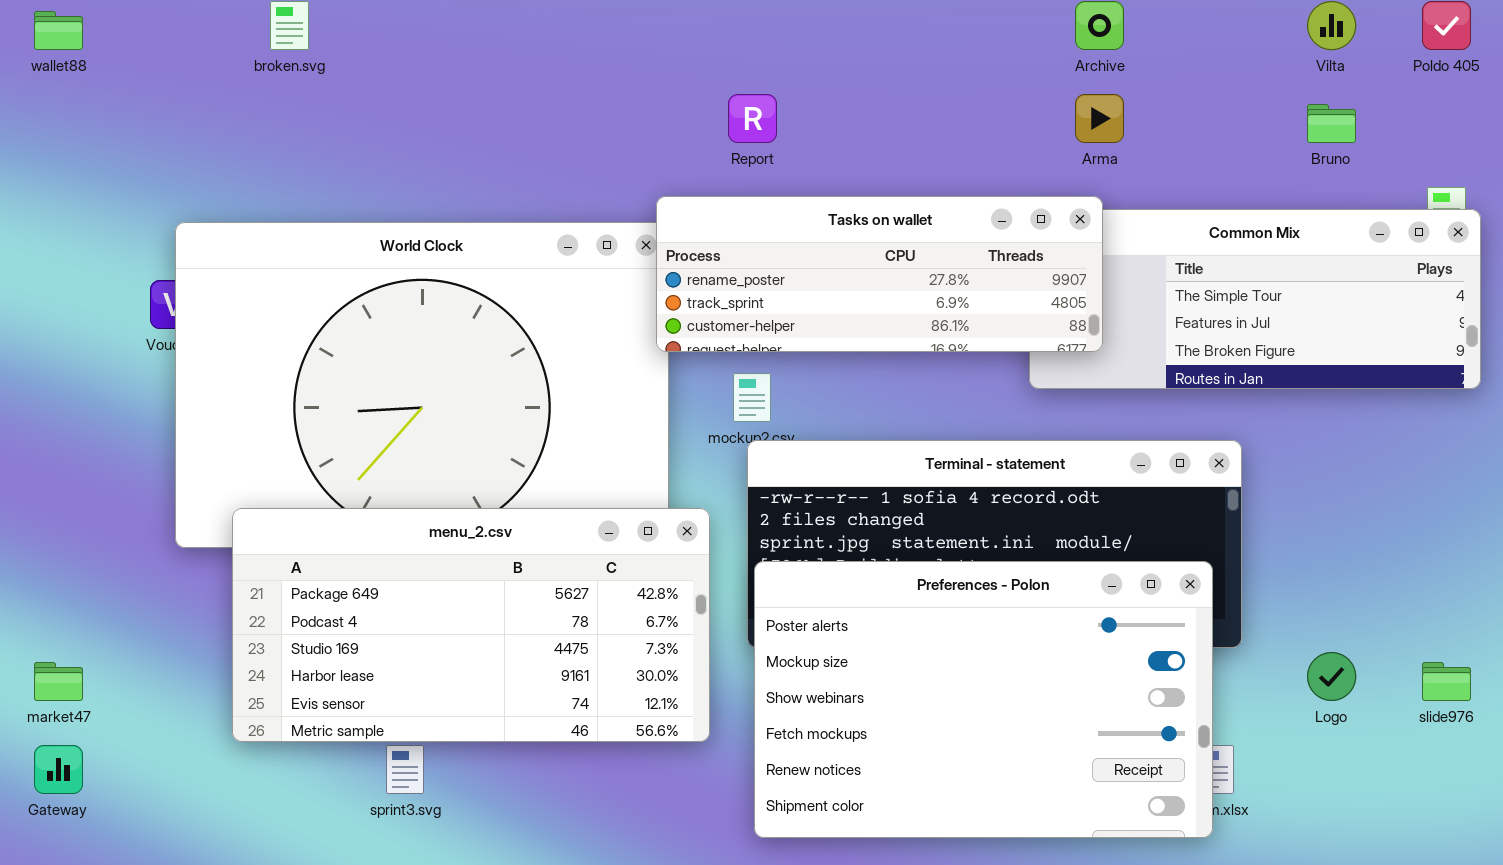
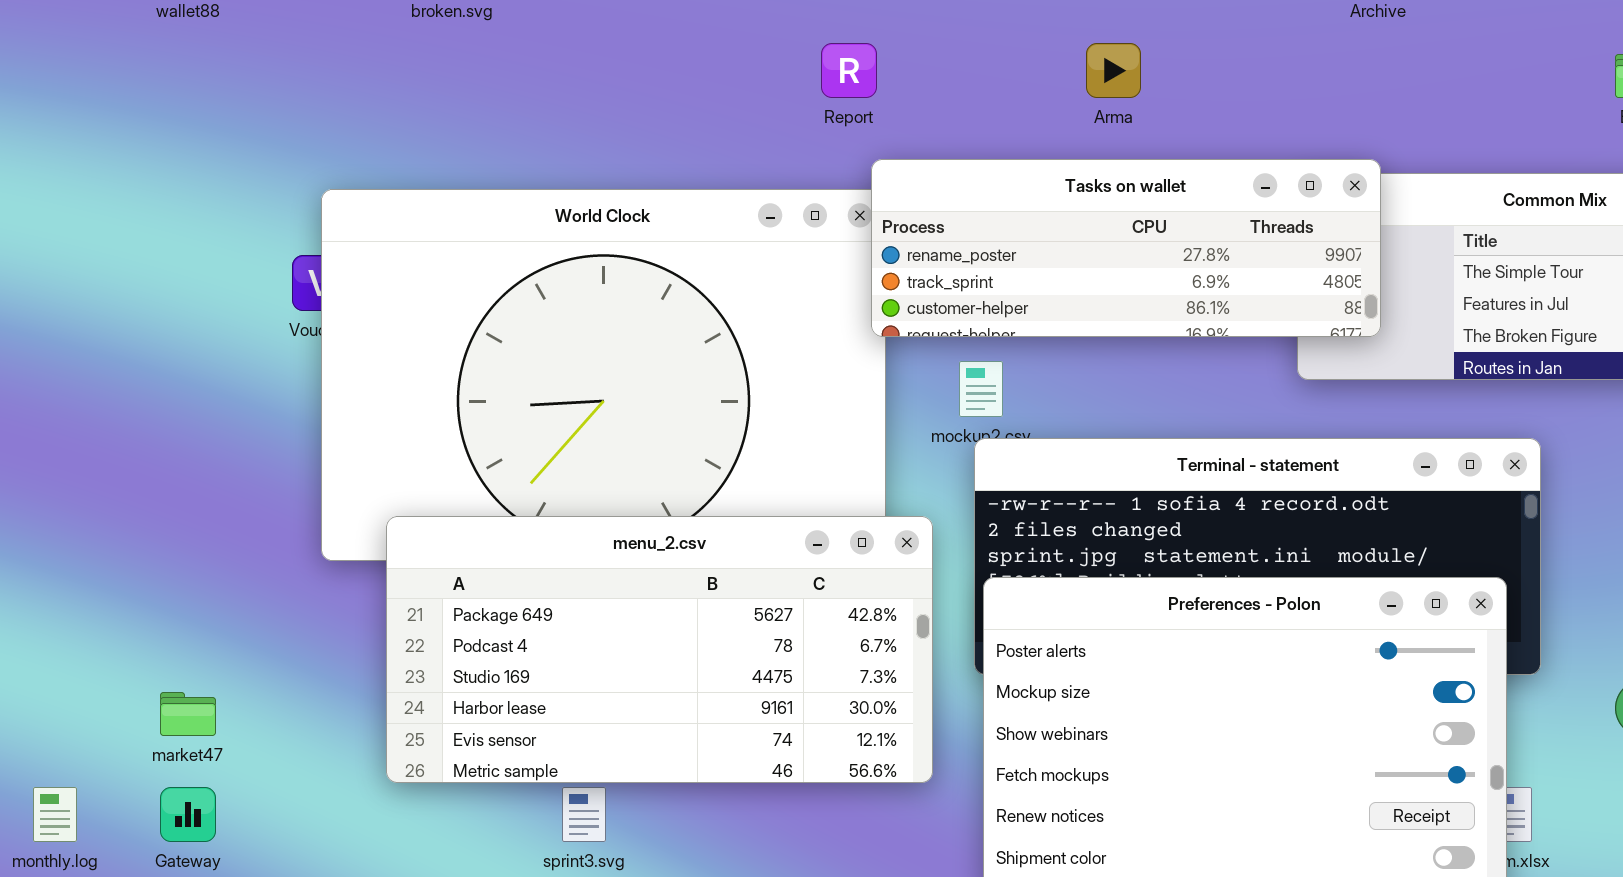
Report: [728,94,777,143] -> [821,43,877,98], moved
Arma: [1075,94,1124,143] -> [1086,43,1141,98], moved

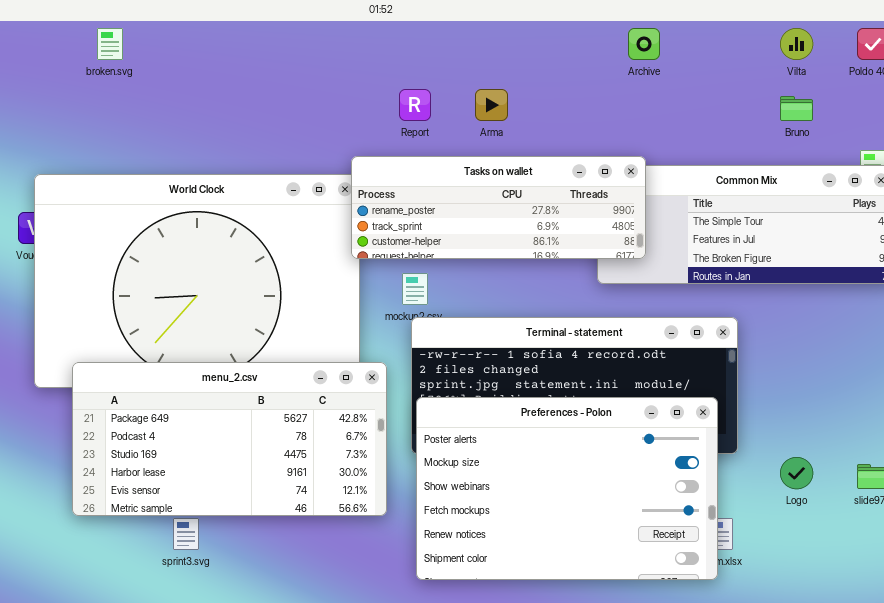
Report: [821,43,877,98] -> [399,89,431,121], moved

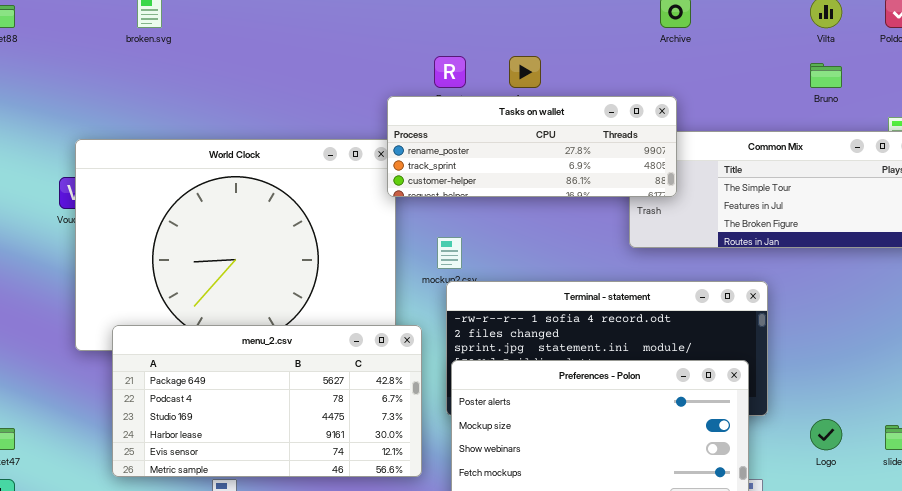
Tasks on wallet: [351,156,646,259] -> [387,96,677,197], moved

